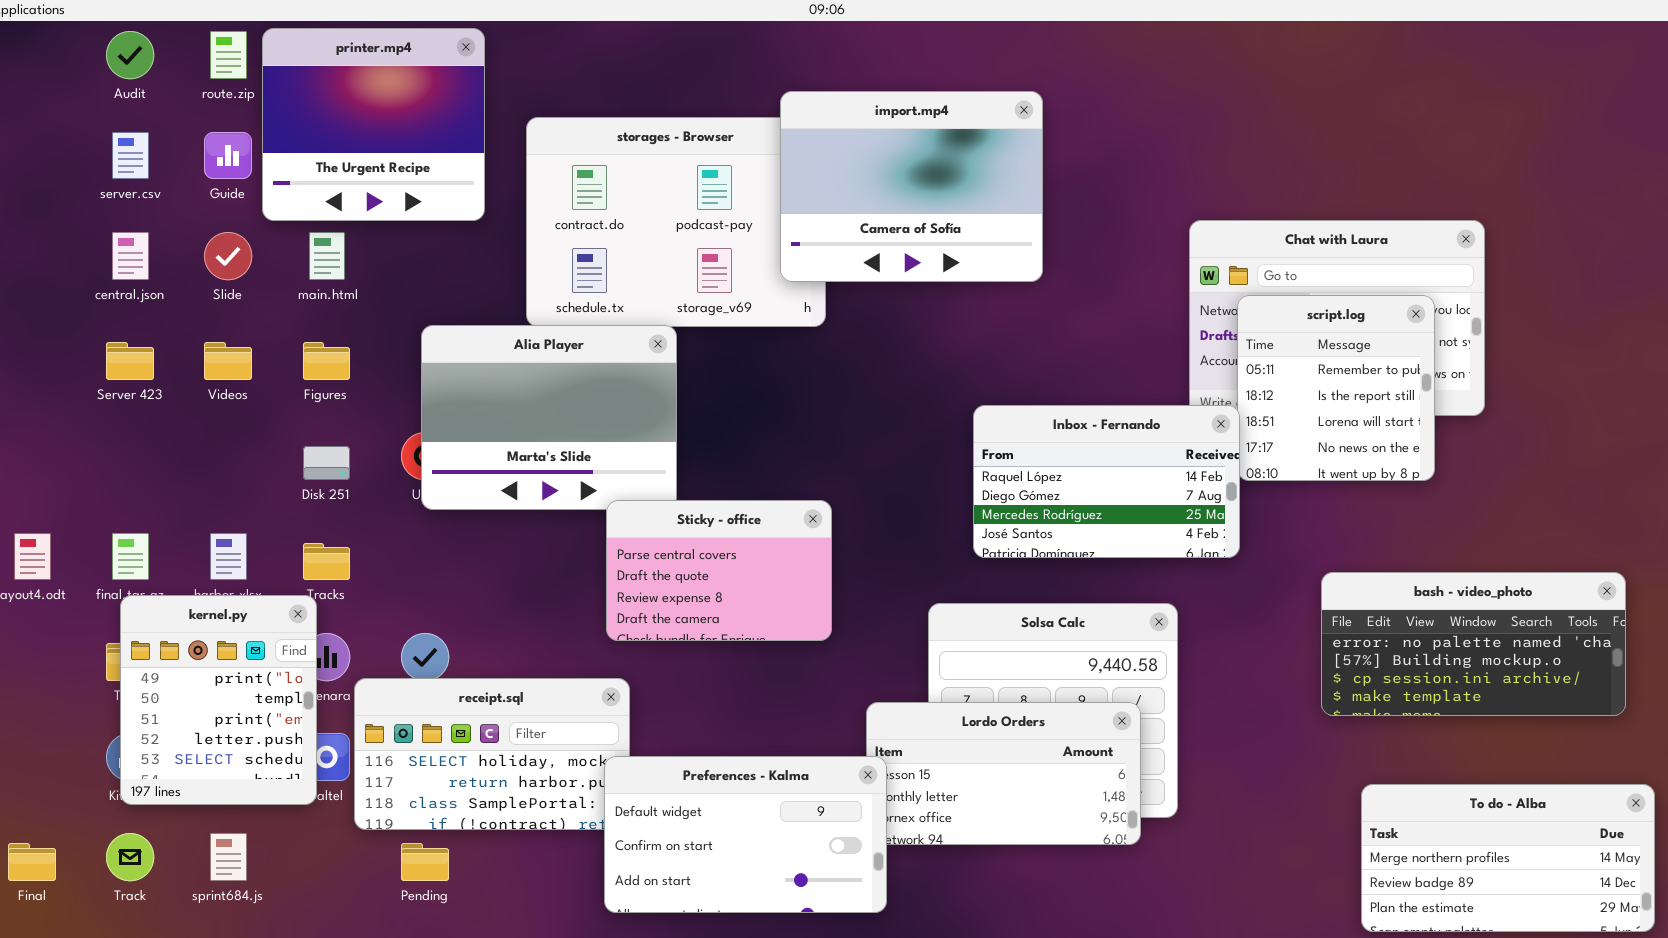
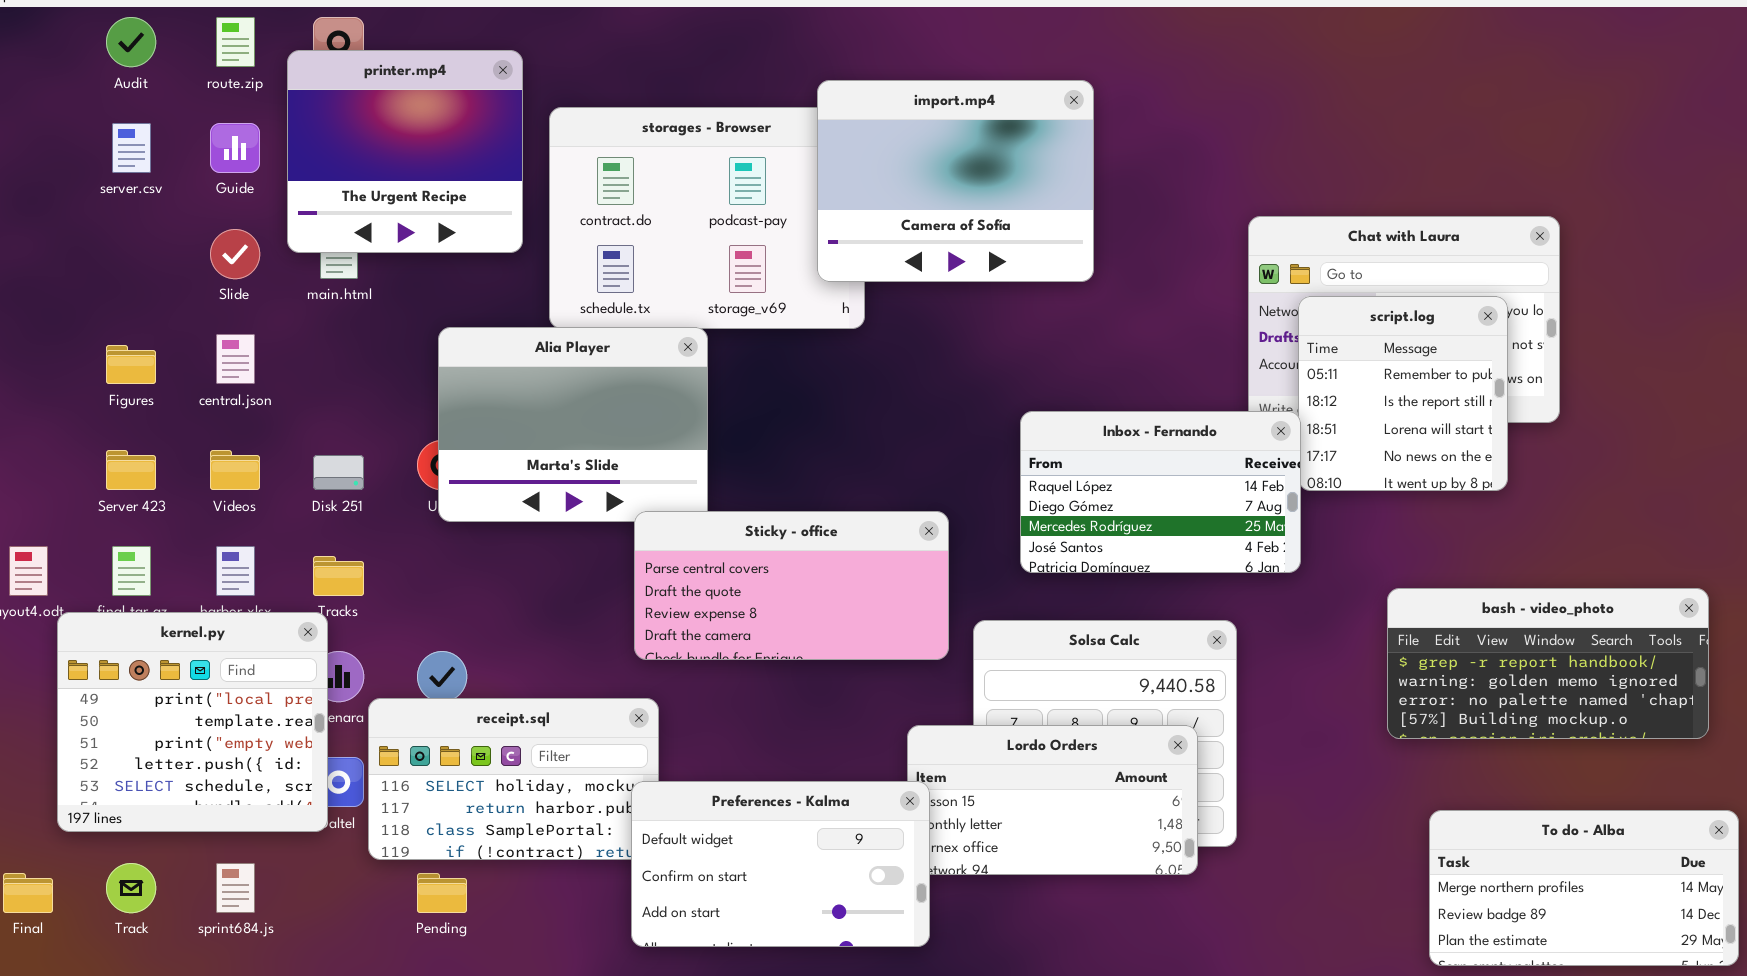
printer.mp4: [262,28,485,221] -> [287,50,523,253], moved
central.json: [112,232,149,280] -> [216,334,255,384], moved
Server 423: [106,342,154,380] -> [106,450,156,490], moved
Videos: [204,342,252,380] -> [210,450,260,490], moved
Figures: [303,342,350,380] -> [106,345,156,384], moved
Sticky - office: [606,500,832,641] -> [634,511,949,660], resized
bash - video_photo: [1321,572,1626,716] -> [1387,588,1709,739], scrolled up 2 rows
kernel.py: [120,595,317,805] -> [57,612,328,832], resized

